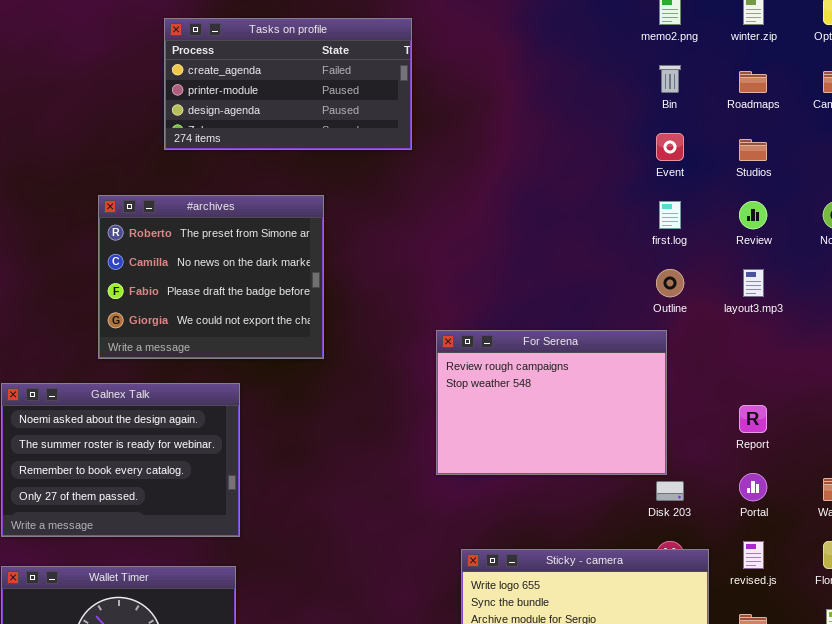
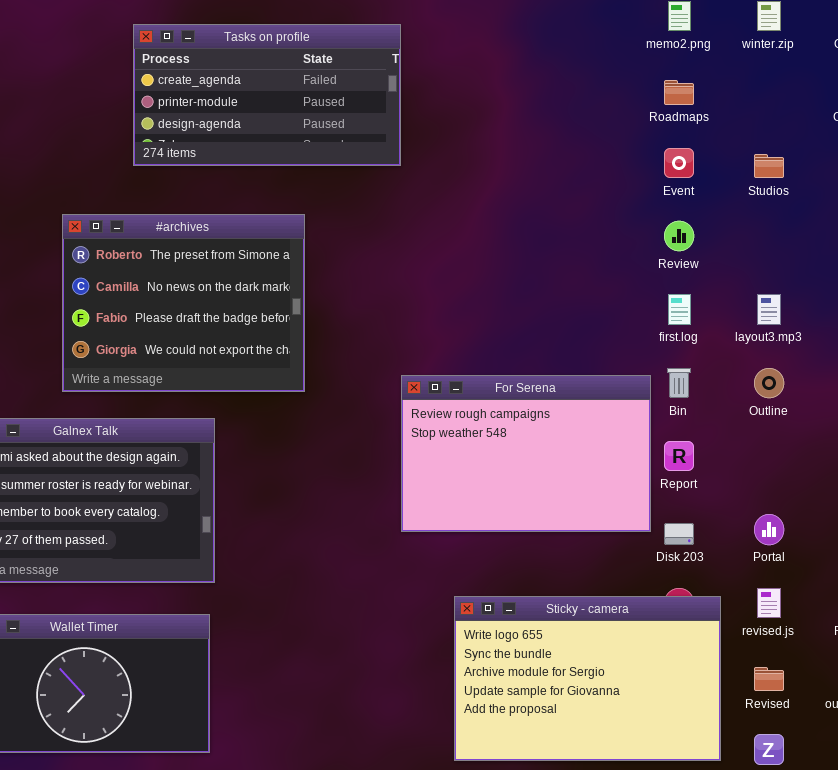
Bin: [659,65,681,93] -> [667,368,691,398], moved
Roadmaps: [739,71,767,93] -> [664,80,694,105], moved
first.log: [659,201,681,229] -> [668,294,691,325], moved
Review: [739,201,767,229] -> [664,221,694,251], moved
Outline: [656,269,684,297] -> [754,368,784,398], moved
For Serena: [436,330,667,475] -> [401,375,651,532], moved
Report: [739,405,767,433] -> [664,441,694,471], moved

